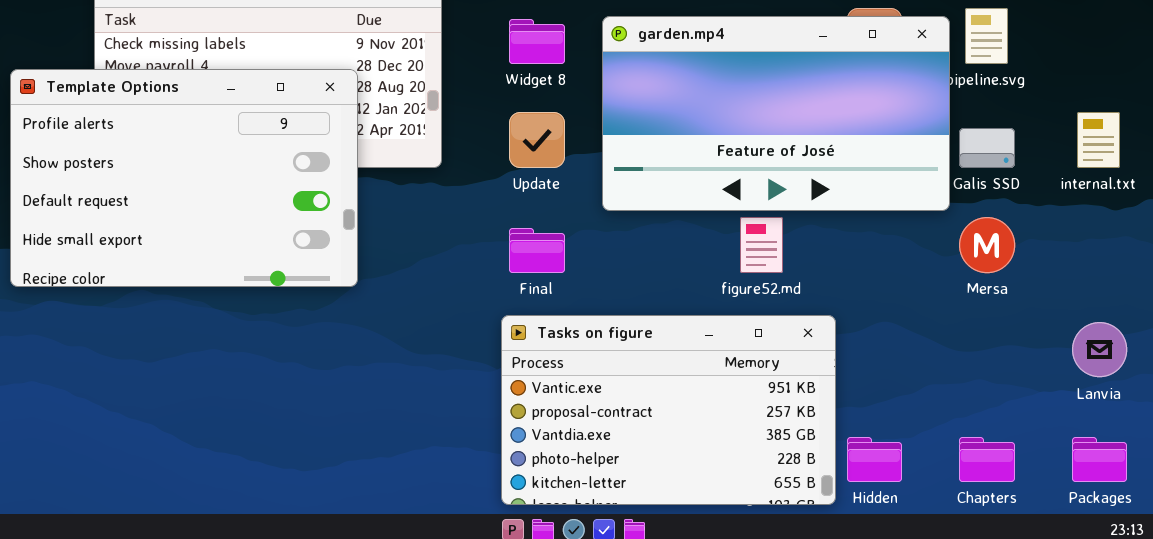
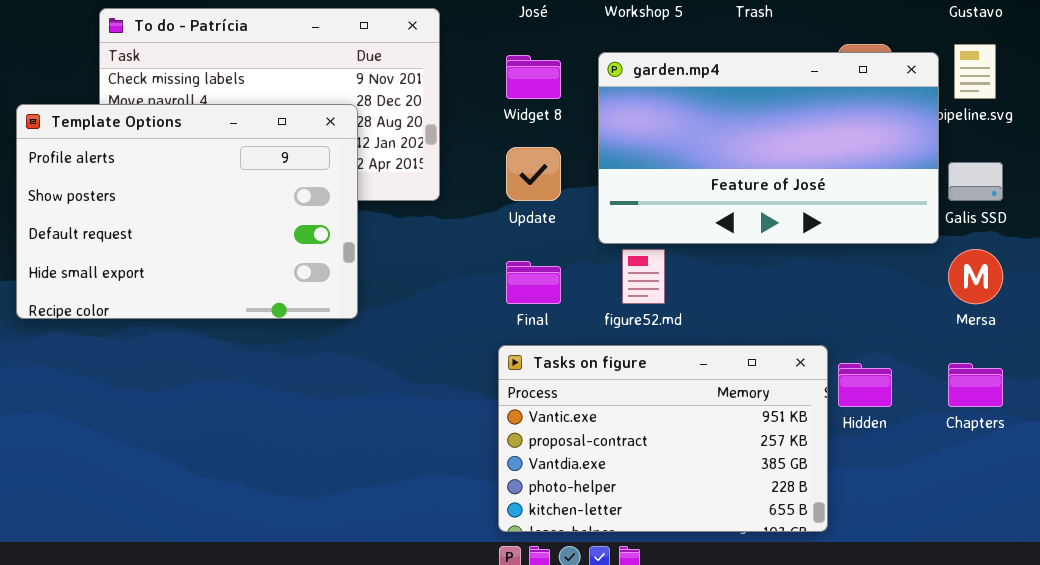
figure52.md: [740,217,783,273] -> [622,249,665,304], moved
Hidden: [847,437,902,482] -> [838,363,892,407], moved
Chapters: [959,437,1015,482] -> [948,363,1003,407], moved

